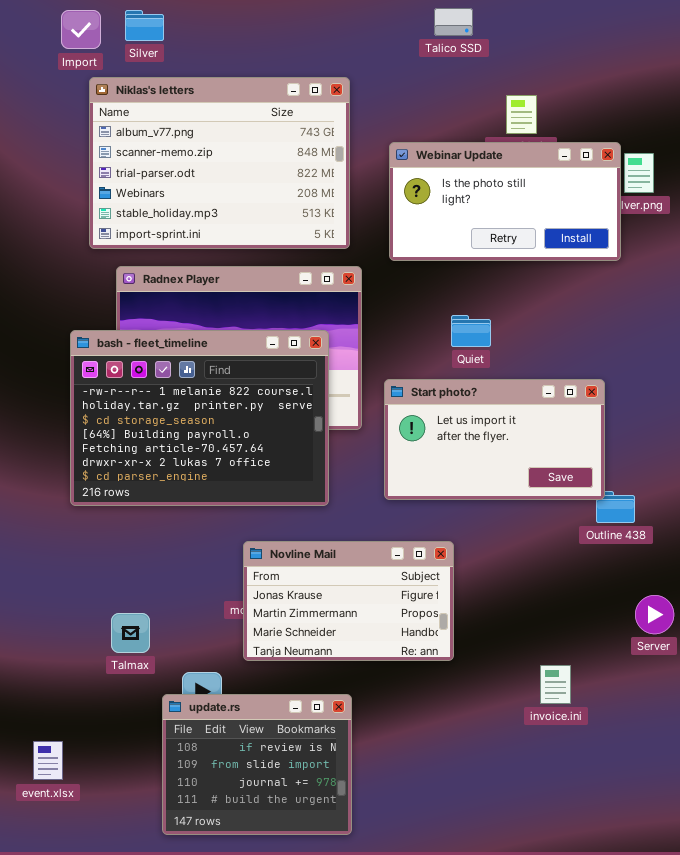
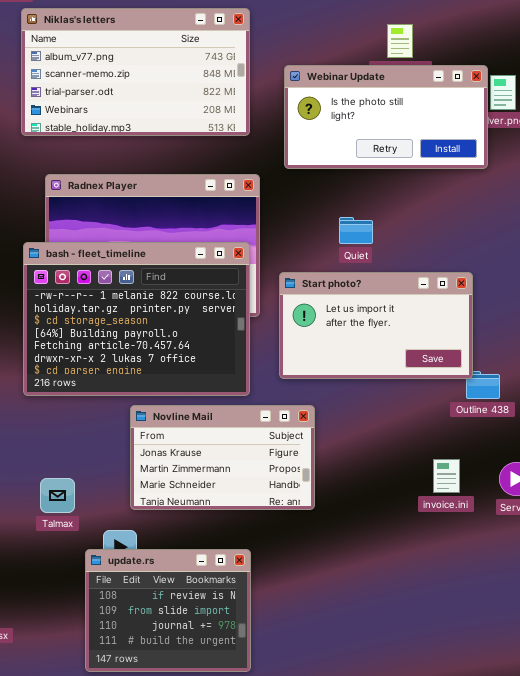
Niklas's letters: [89,77,350,249] -> [21,8,250,136], resized
bash - fleet_timeline: [70,330,329,506] -> [23,242,250,396], moved
Novline Mail: [243,541,454,661] -> [130,405,315,510], moved
invoice.ini: [540,665,571,704] -> [433,459,460,493], moved

